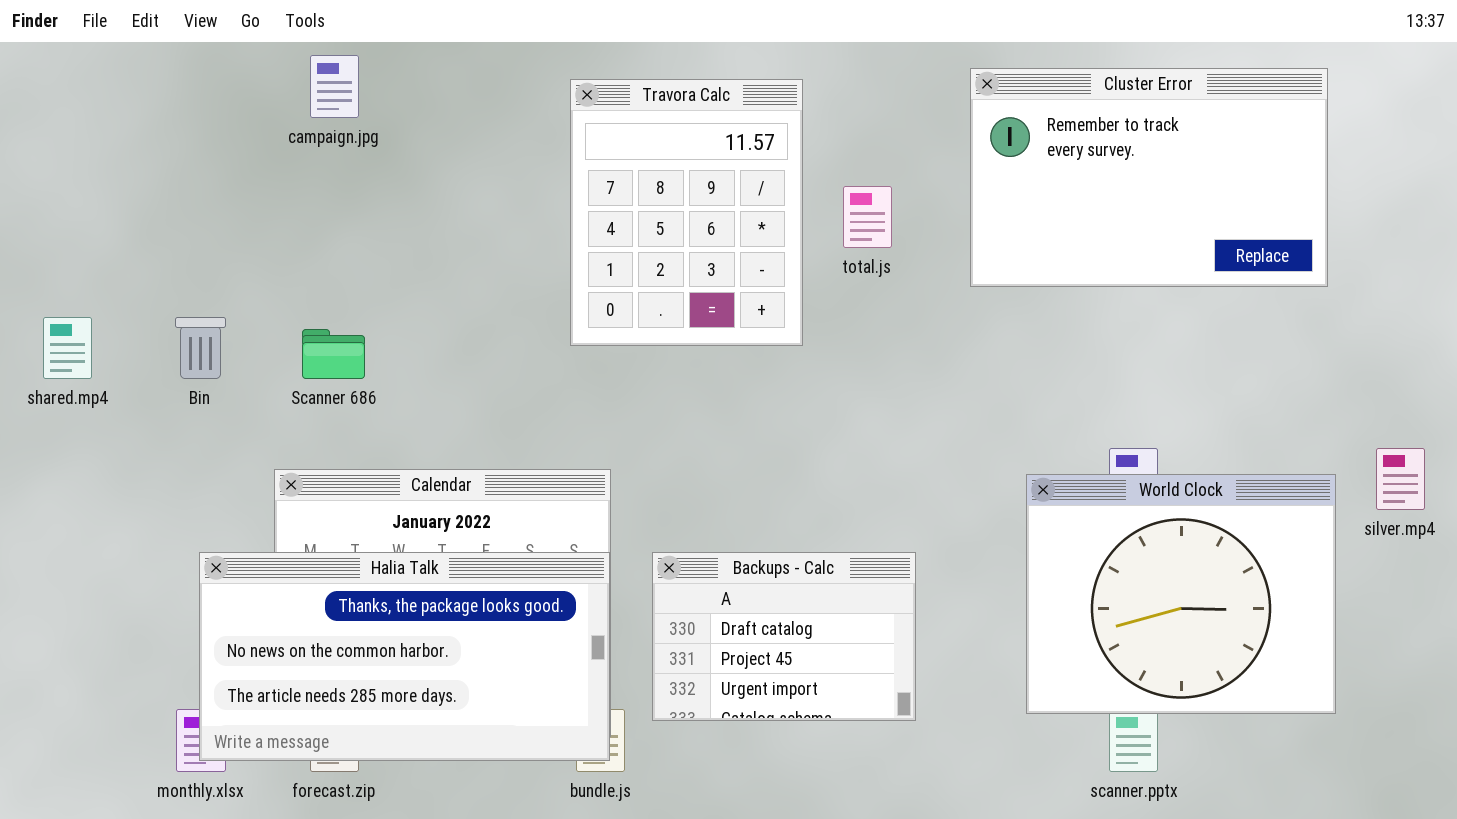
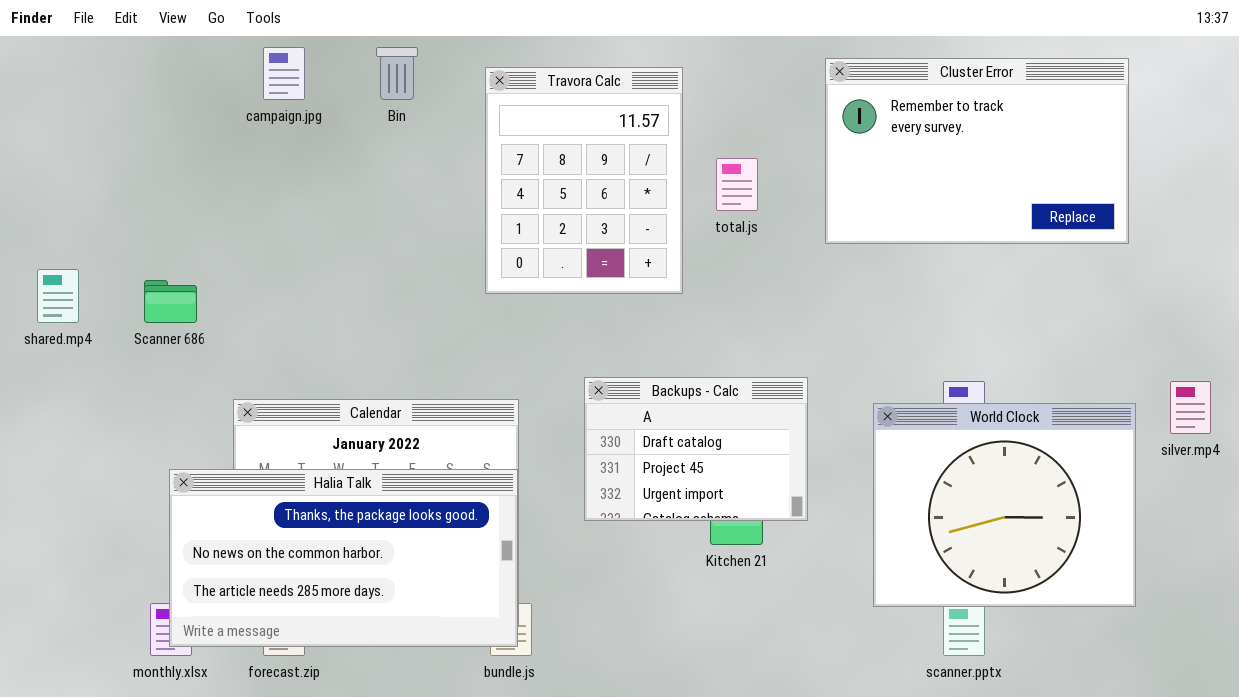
Bin: [175,317,226,379] -> [376,47,418,100], moved
Scanner 686: [302,329,365,379] -> [144,280,197,323], moved
Backups - Calc: [652,552,916,721] -> [584,377,808,521], moved

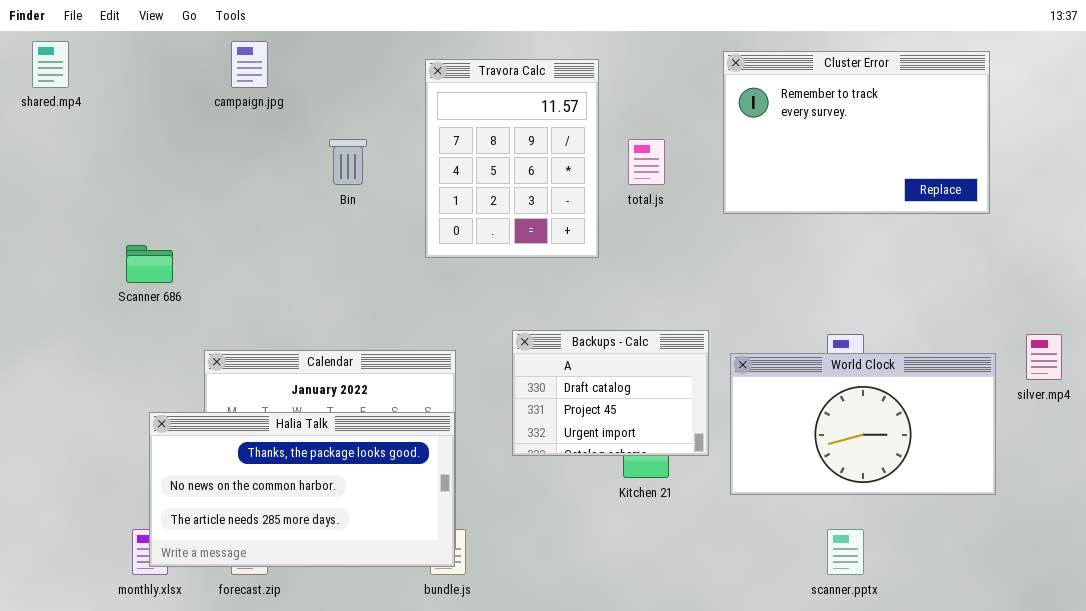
Bin: [376,47,418,100] -> [329,139,367,185], moved
shared.mp4: [37,269,79,323] -> [32,41,69,88], moved
World Clock: [873,403,1136,607] -> [730,353,996,495], resized

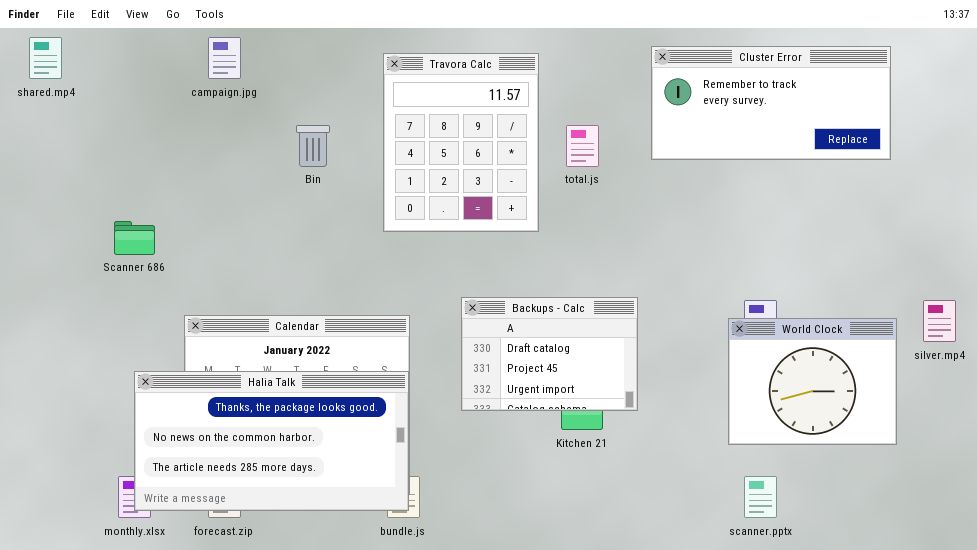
Cluster Error: [723,51,990,214] -> [651,46,891,160], resized
World Clock: [730,353,996,495] -> [728,318,897,445], resized

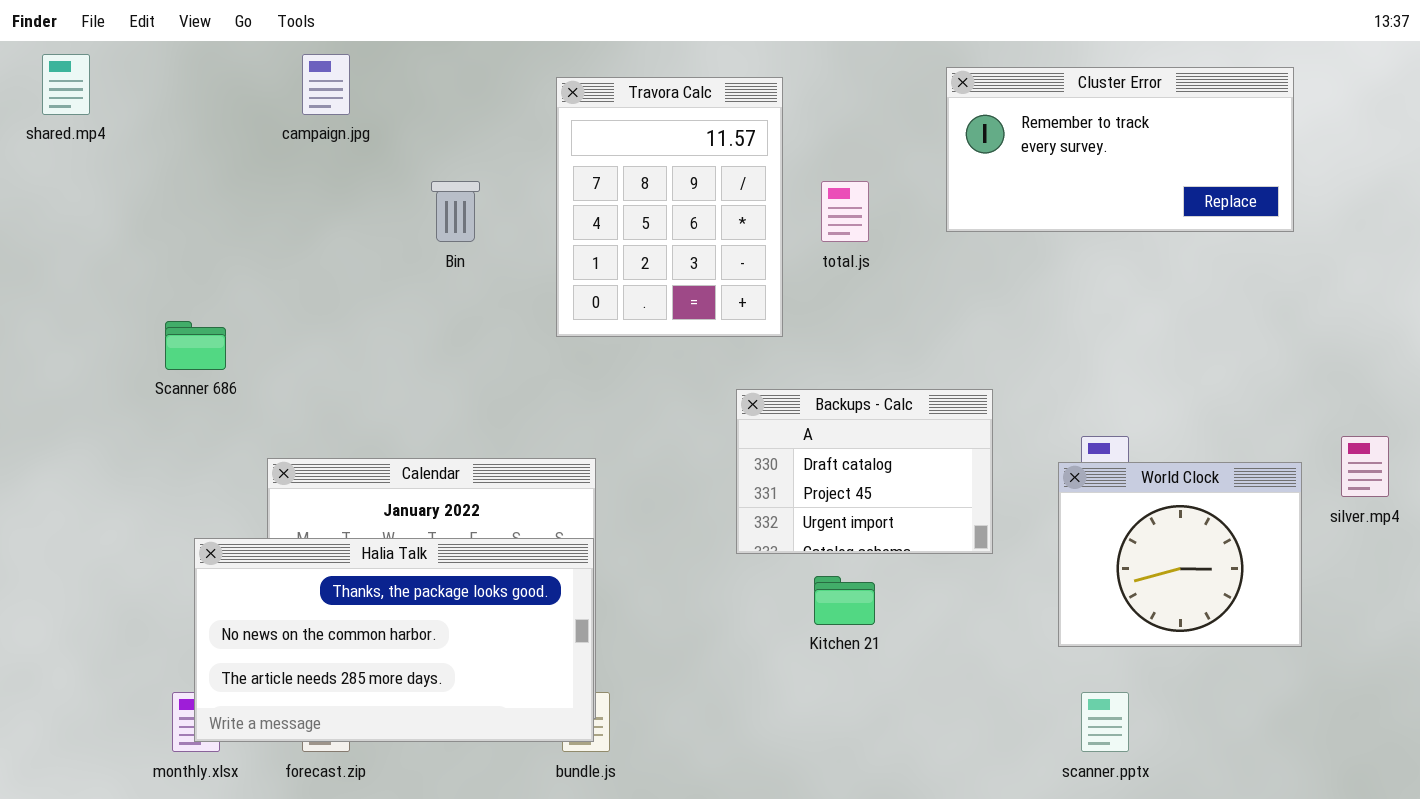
Backups - Calc: [461,297,638,411] -> [736,389,993,554], moved

